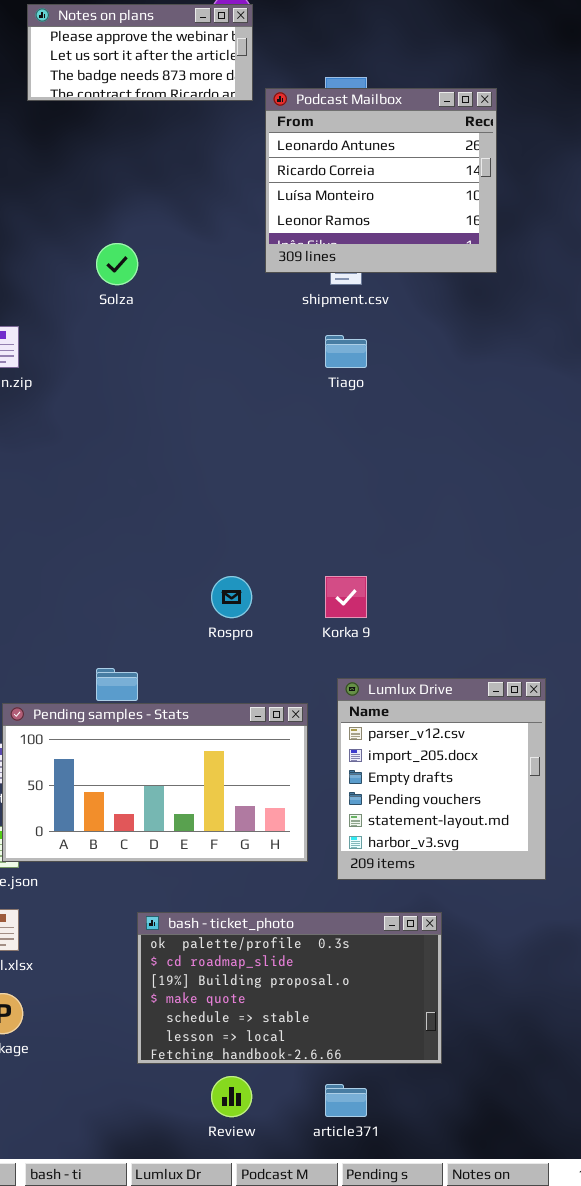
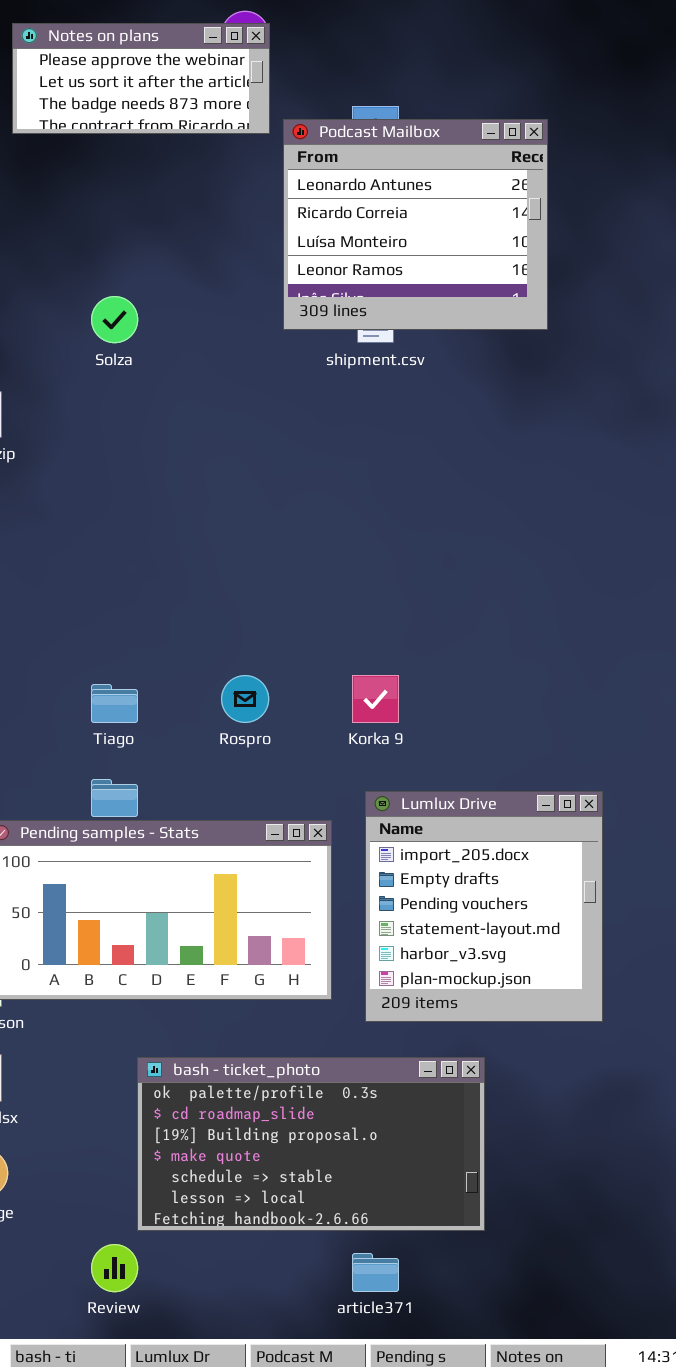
Tiago: [325,335,367,368] -> [91,684,138,723], moved
Lumlux Drive: [337,678,546,880] -> [365,791,603,1022], scrolled down 1 row
Review: [211,1076,252,1117] -> [91,1244,138,1292], moved

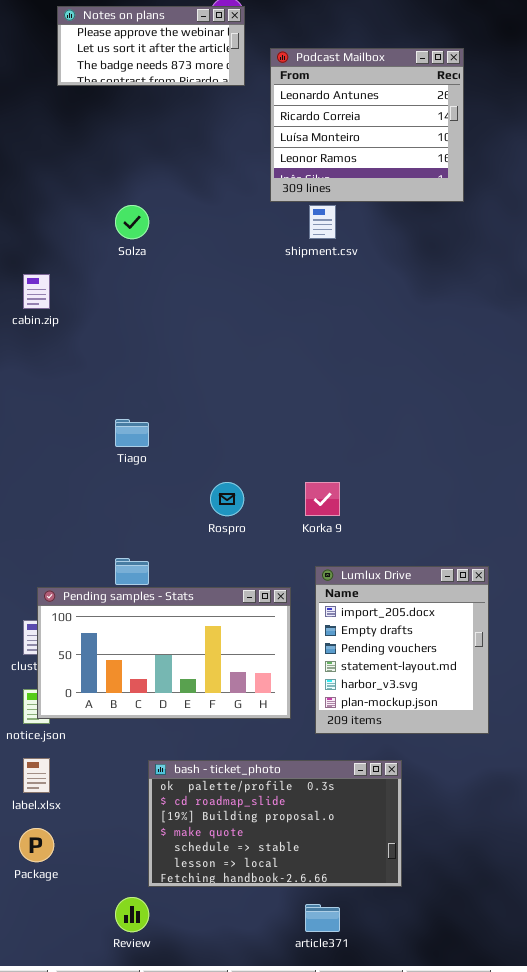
Podcast Mailbox: [283,119,548,330] -> [270,48,464,202], moved
Tiago: [91,684,138,723] -> [115,419,149,447], moved

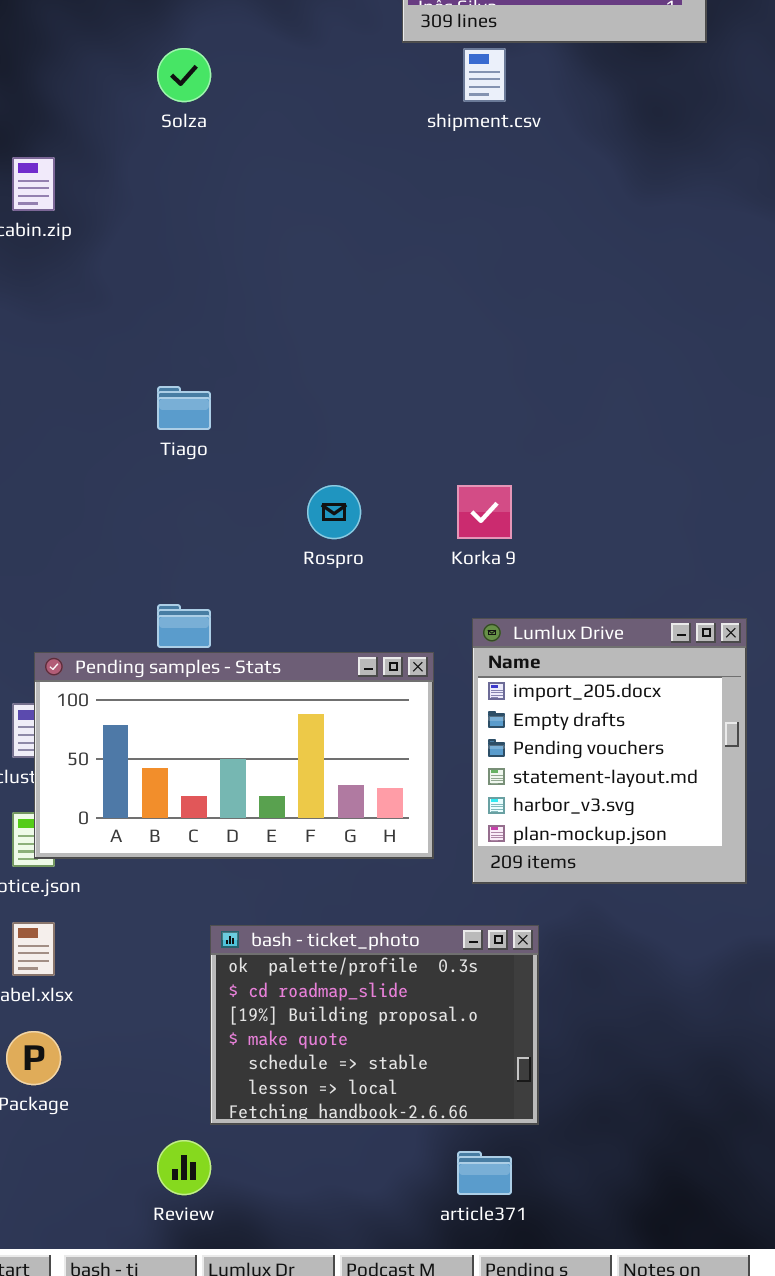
bash - ticket_photo: [148,760,402,887] -> [210,925,539,1125], resized

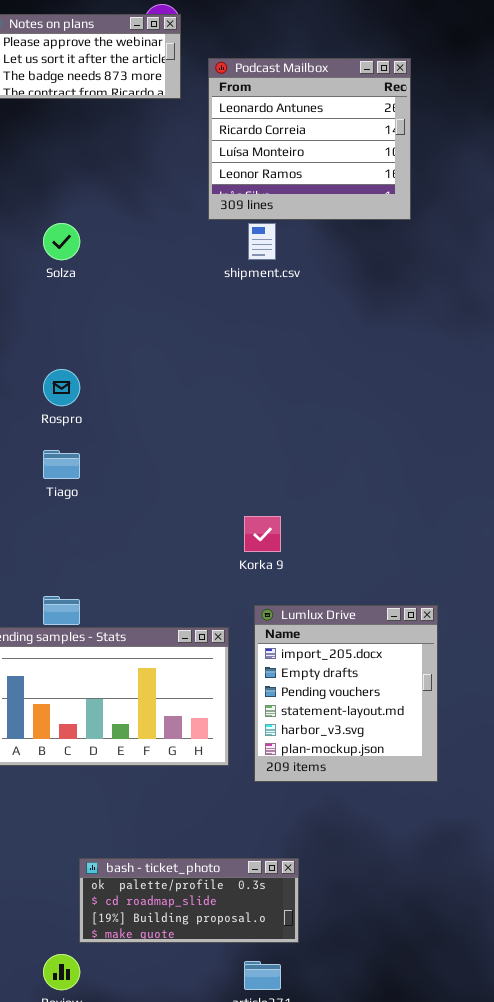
Rospro: [307,485,361,539] -> [43,369,80,406], moved
bash - ticket_photo: [210,925,539,1125] -> [79,858,299,943], resized

